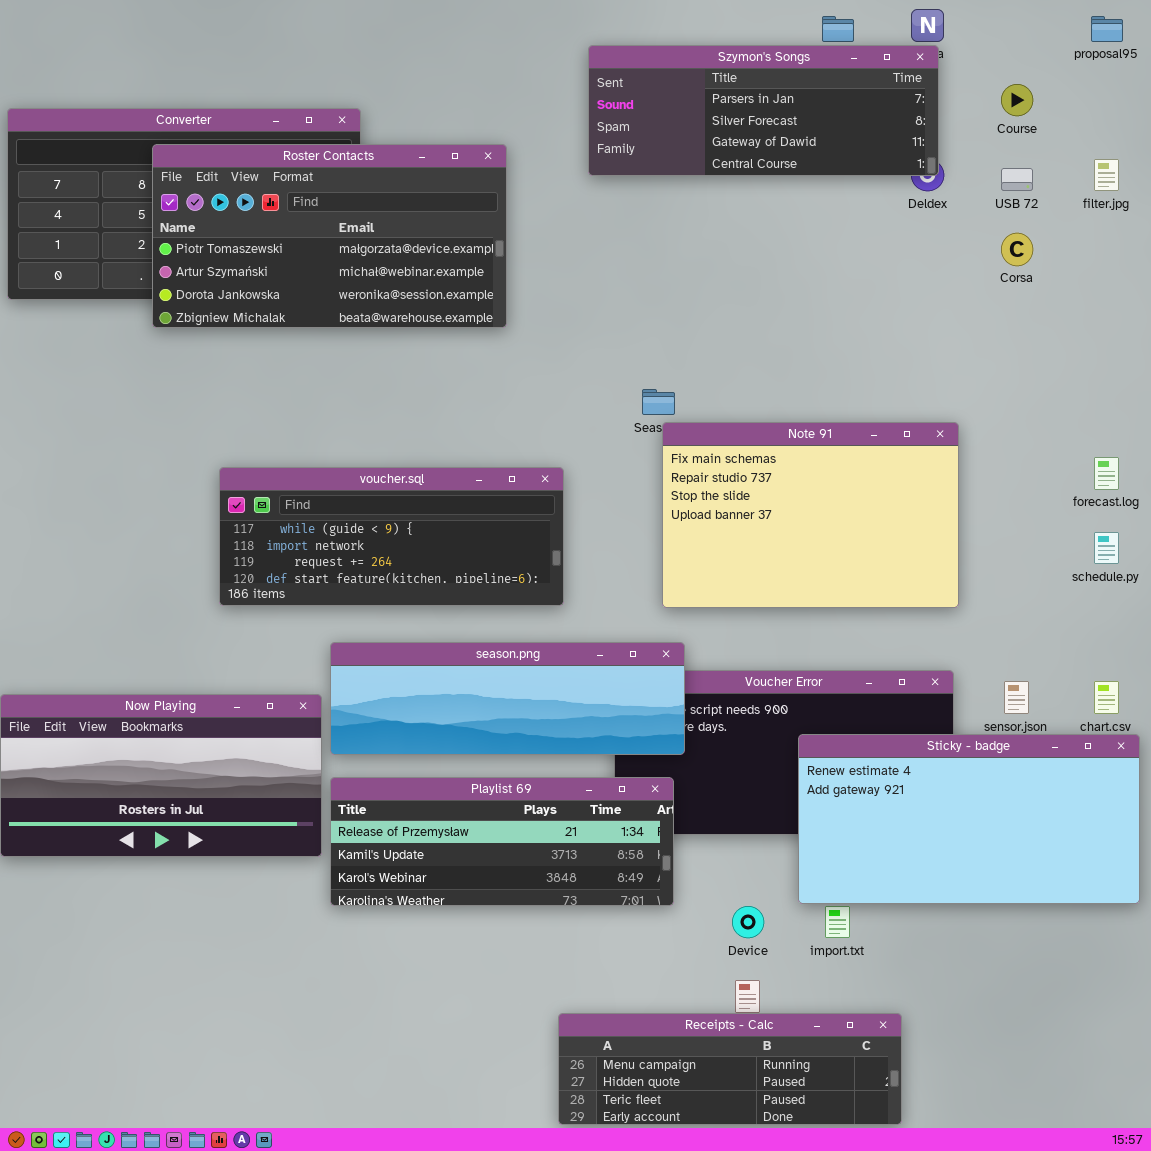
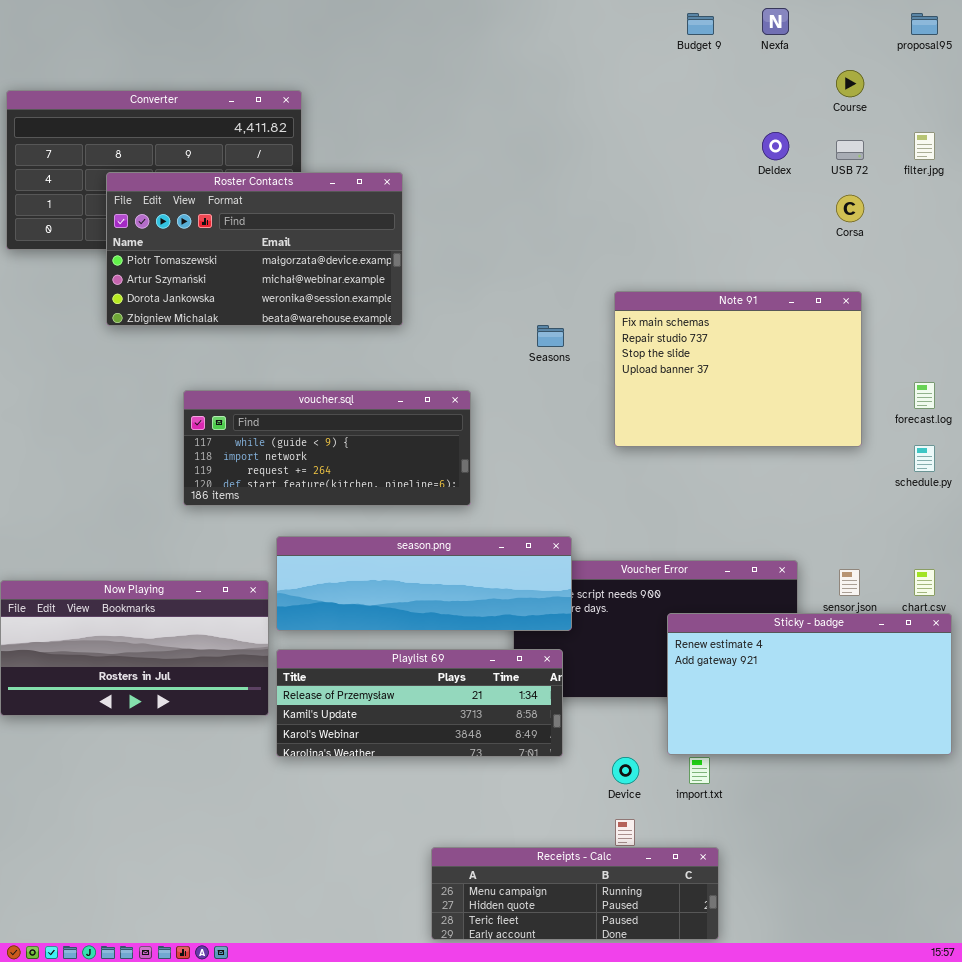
Szymon's Songs: [588,45,939,176] -> none, closed
Roster Contacts: [152,144,507,328] -> [106,172,403,326], moved
Note 91: [662,422,959,608] -> [614,291,862,447], moved
Receipts - Calc: [558,1013,902,1125] -> [431,847,719,940], moved

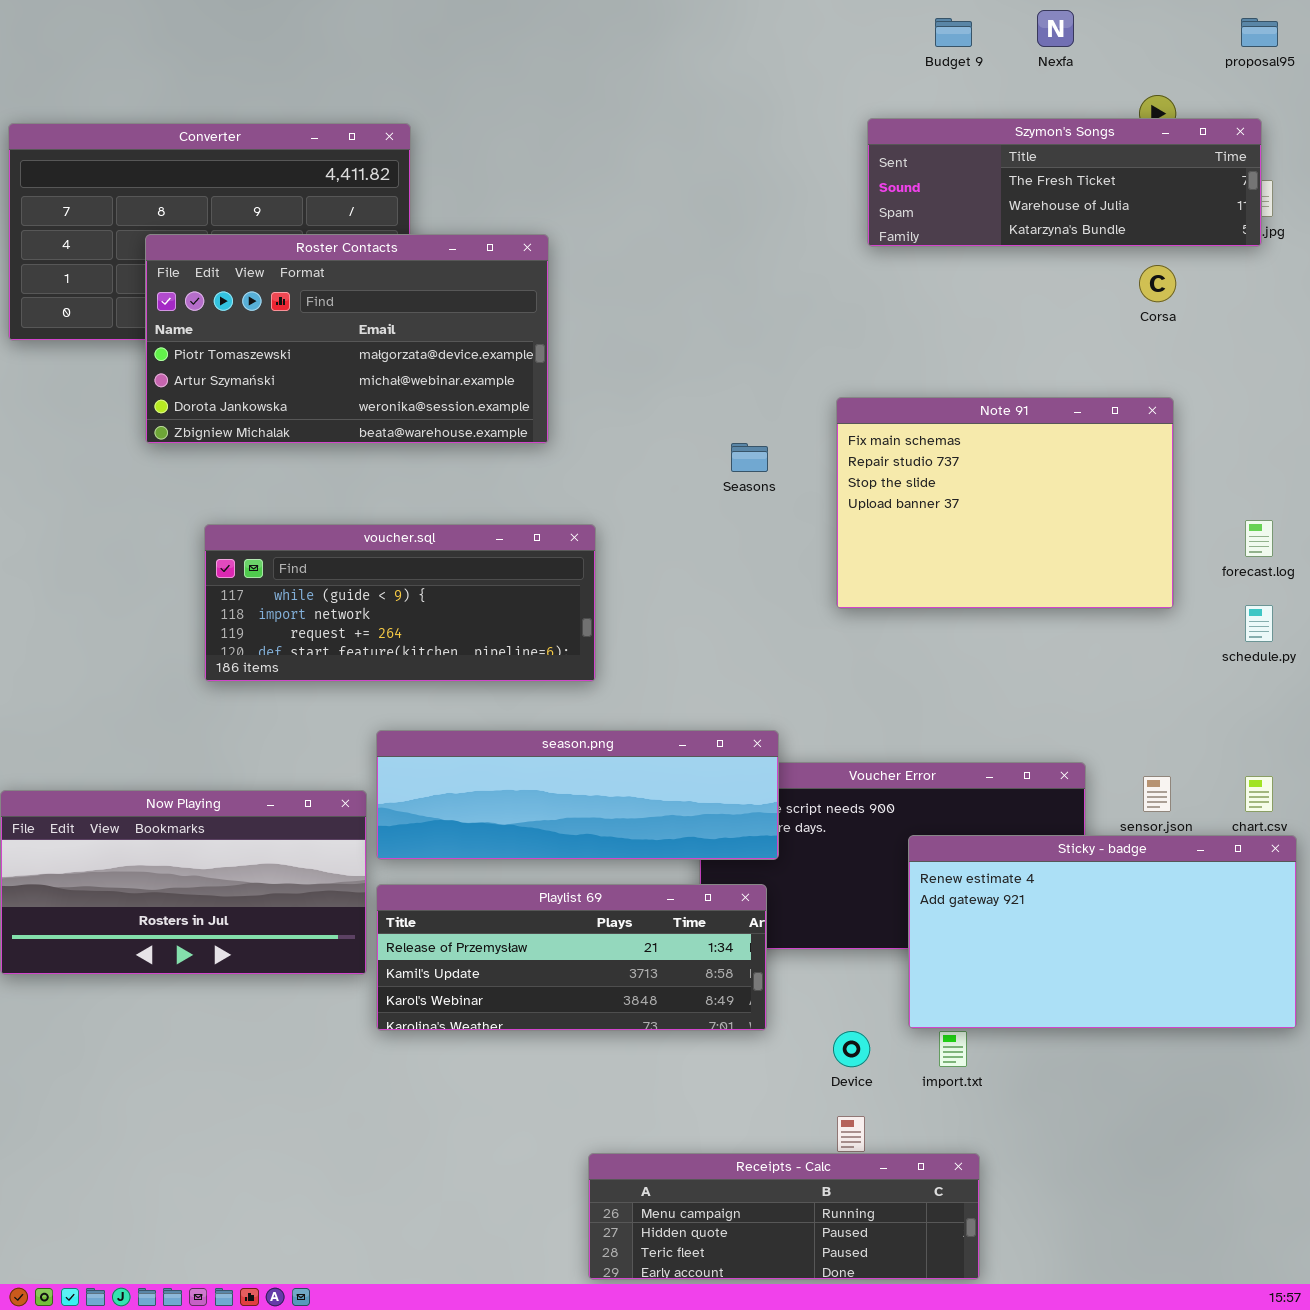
Szymon's Songs: none -> [867,118,1262,247], opened
voucher.sql: [183,390,471,506] -> [204,524,596,682], moved

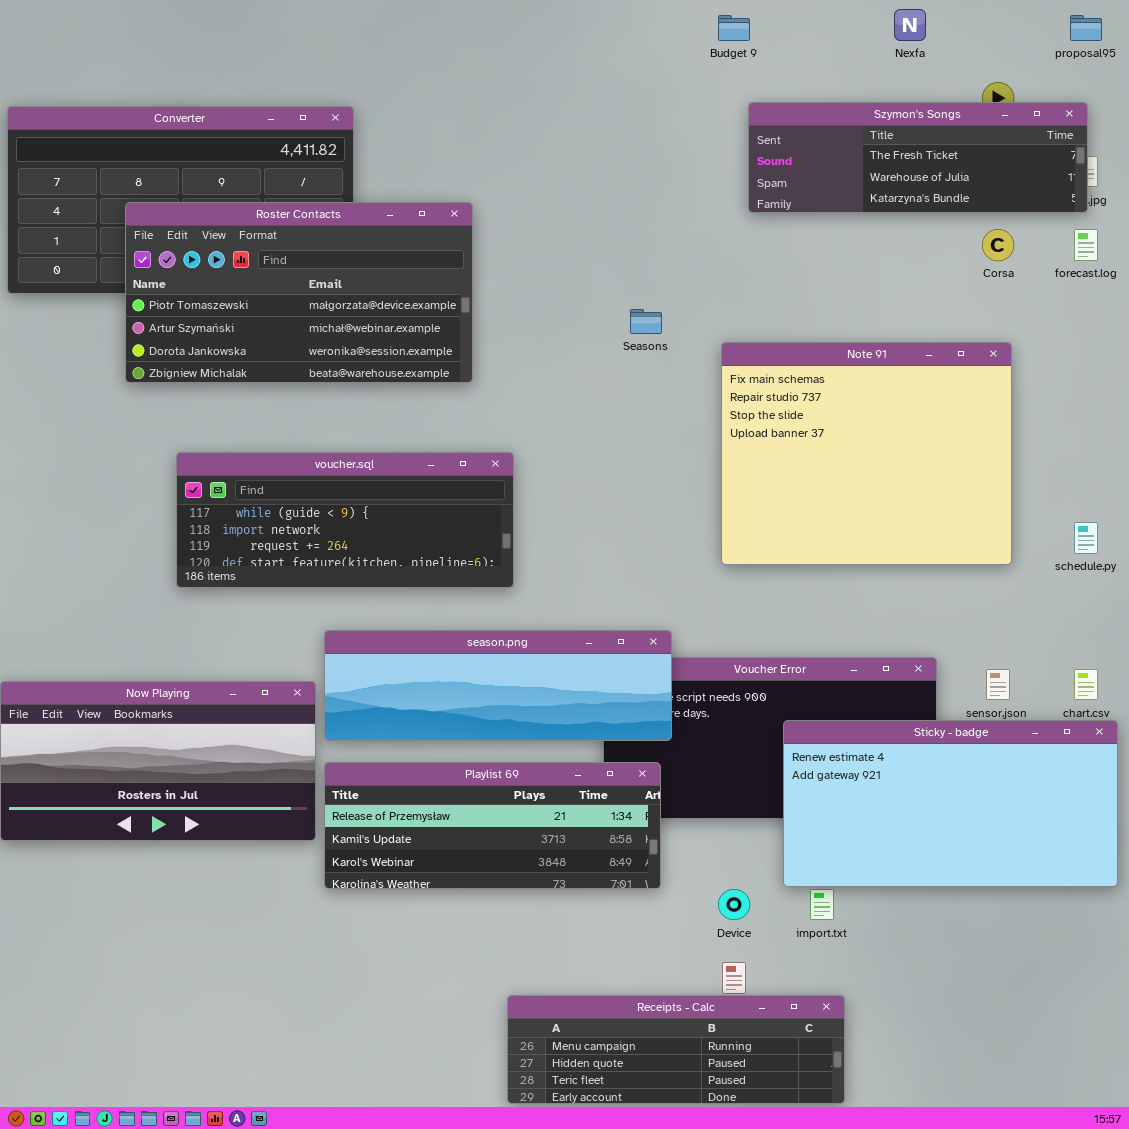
Budget 9: [935,18,972,47] -> [718,15,750,41], moved
Note 91: [836,397,1174,609] -> [721,342,1012,565], resized
Seasons: [731,443,768,472] -> [630,309,662,334], moved
forecast.log: [1245,520,1273,557] -> [1074,229,1098,261], moved

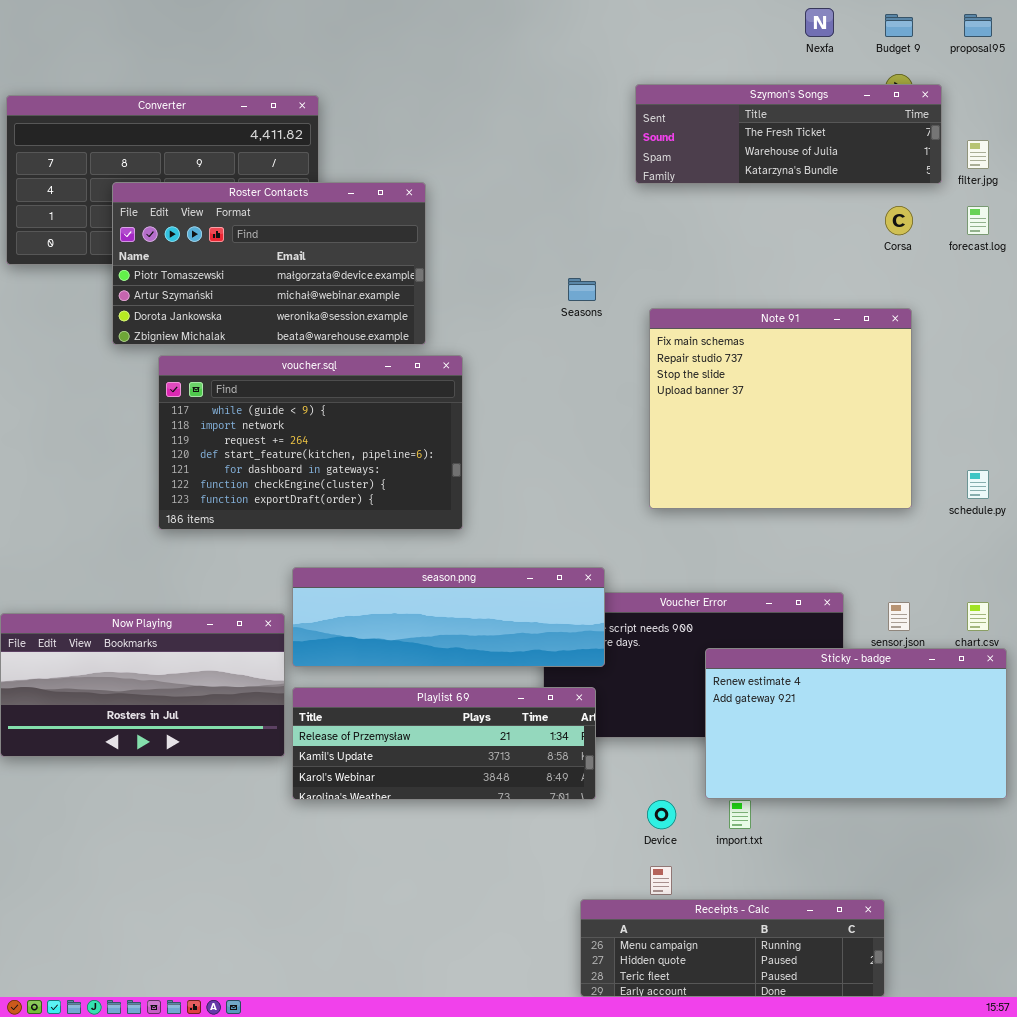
Budget 9: [718,15,750,41] -> [885,14,913,37], moved
Szymon's Songs: [748,102,1088,213] -> [635,84,942,184], moved
voucher.sql: [176,452,514,588] -> [158,355,463,530], resized
Receipts - Calc: [507,995,845,1104] -> [580,899,885,997], moved

